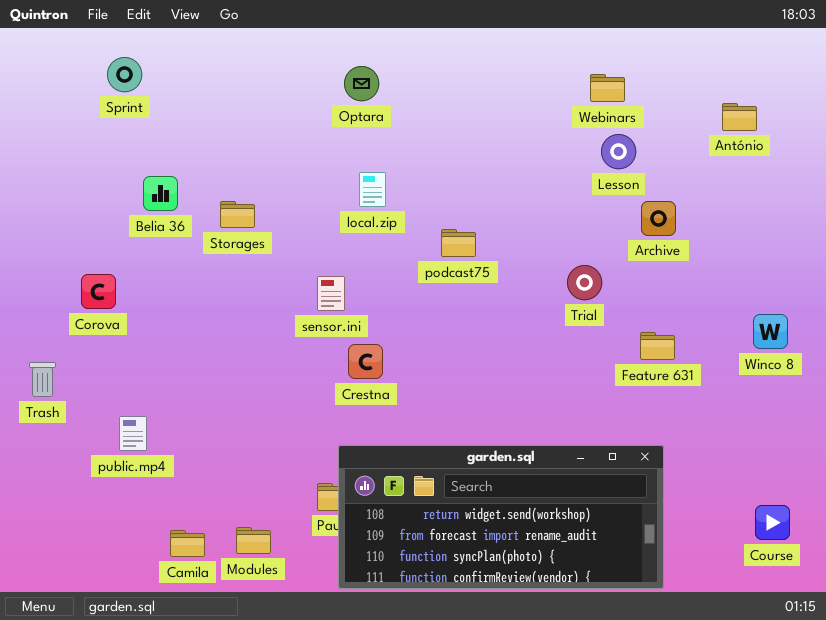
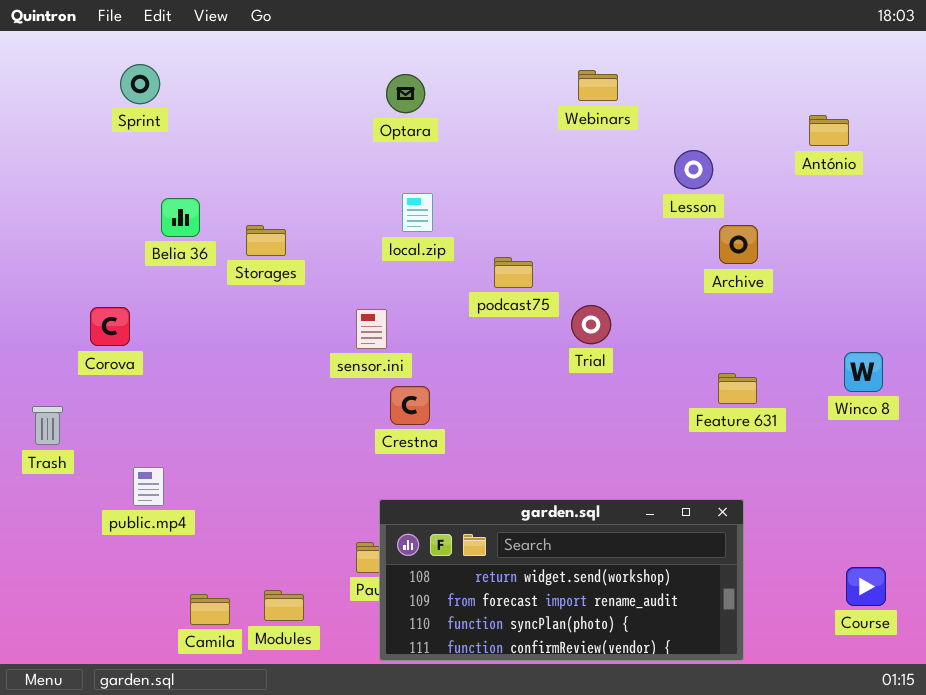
Webinars: [590,74,625,102] -> [578,70,618,101], moved
Trial: [567,265,602,300] -> [571,305,611,344], moved

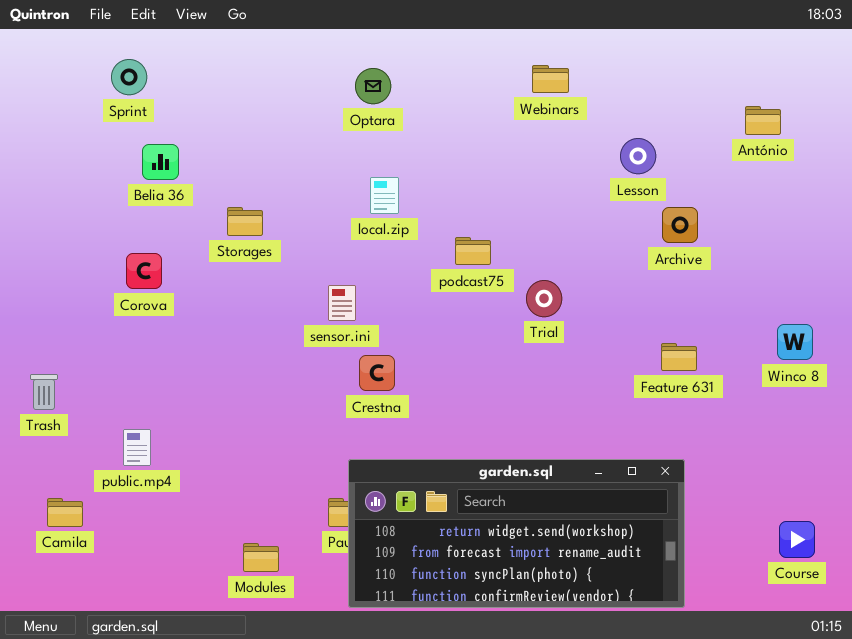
Belia 36: [161,198,200,237] -> [142,144,179,180], moved
Corova: [90,307,130,346] -> [126,253,162,289], moved
Camila: [190,594,230,625] -> [47,498,83,527], moved

